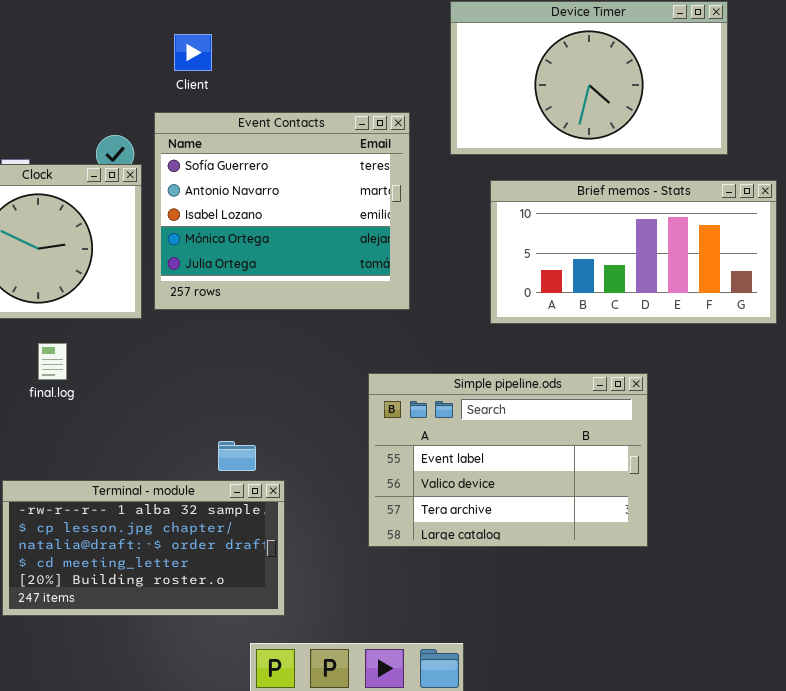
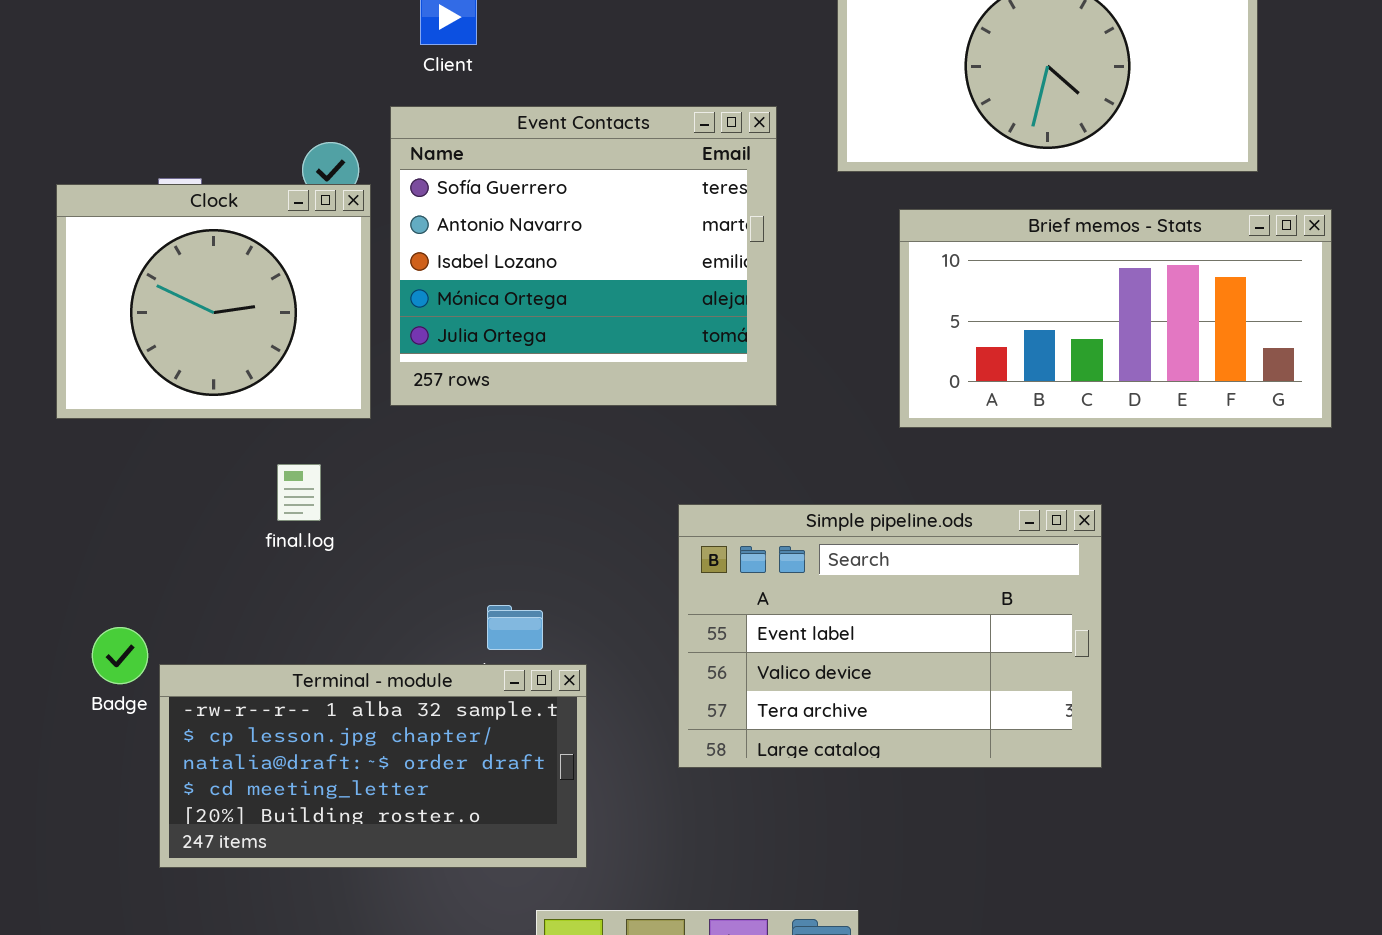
final.log: [38,343,67,380] -> [277,464,321,521], moved
Simple pipeline.ods: [368,373,648,547] -> [678,504,1102,768], moved

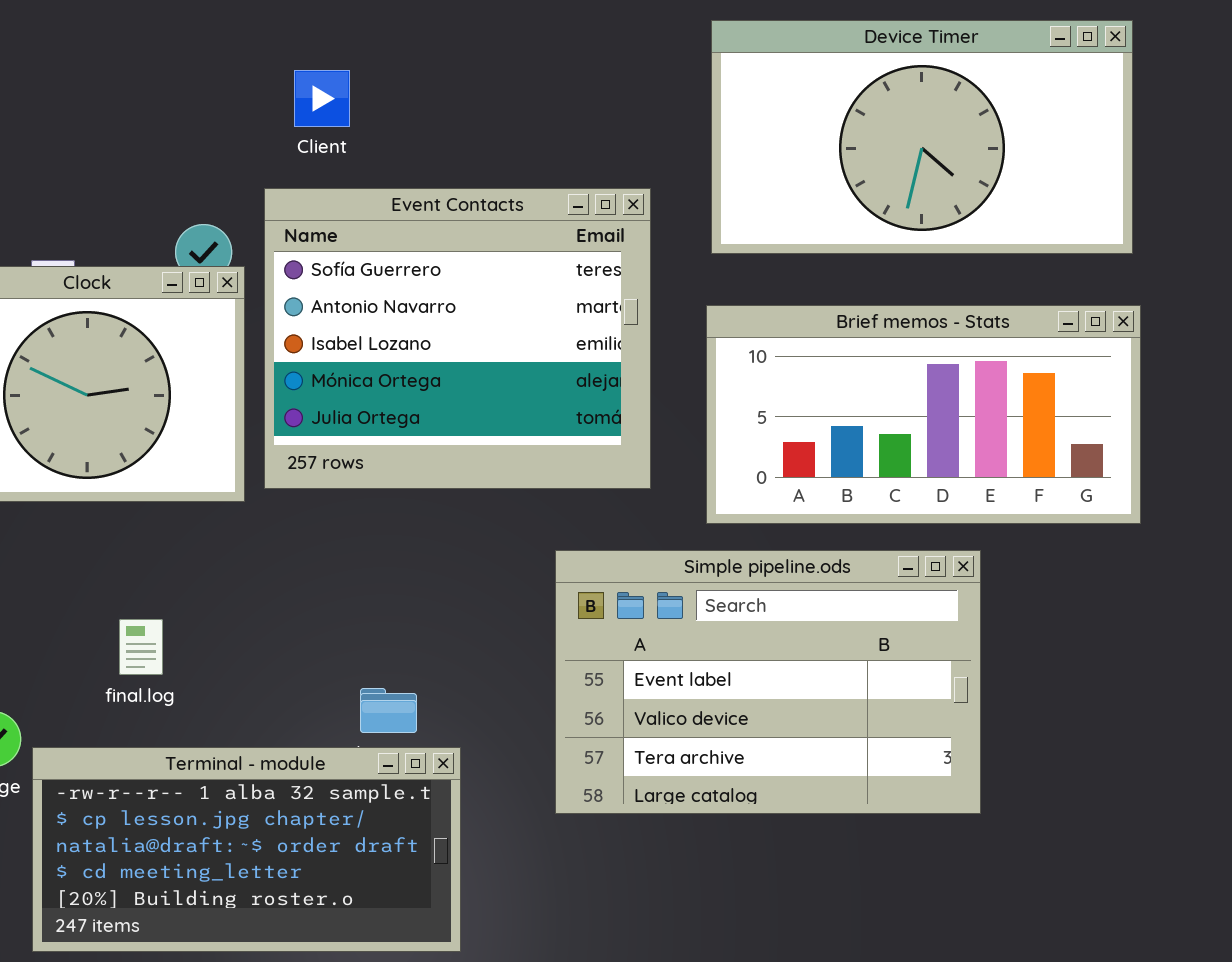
Brief memos - Stats: [899,209,1332,428] -> [706,305,1141,524], moved
final.log: [277,464,321,521] -> [119,619,163,675], moved
Simple pipeline.ods: [678,504,1102,768] -> [555,550,981,814], moved

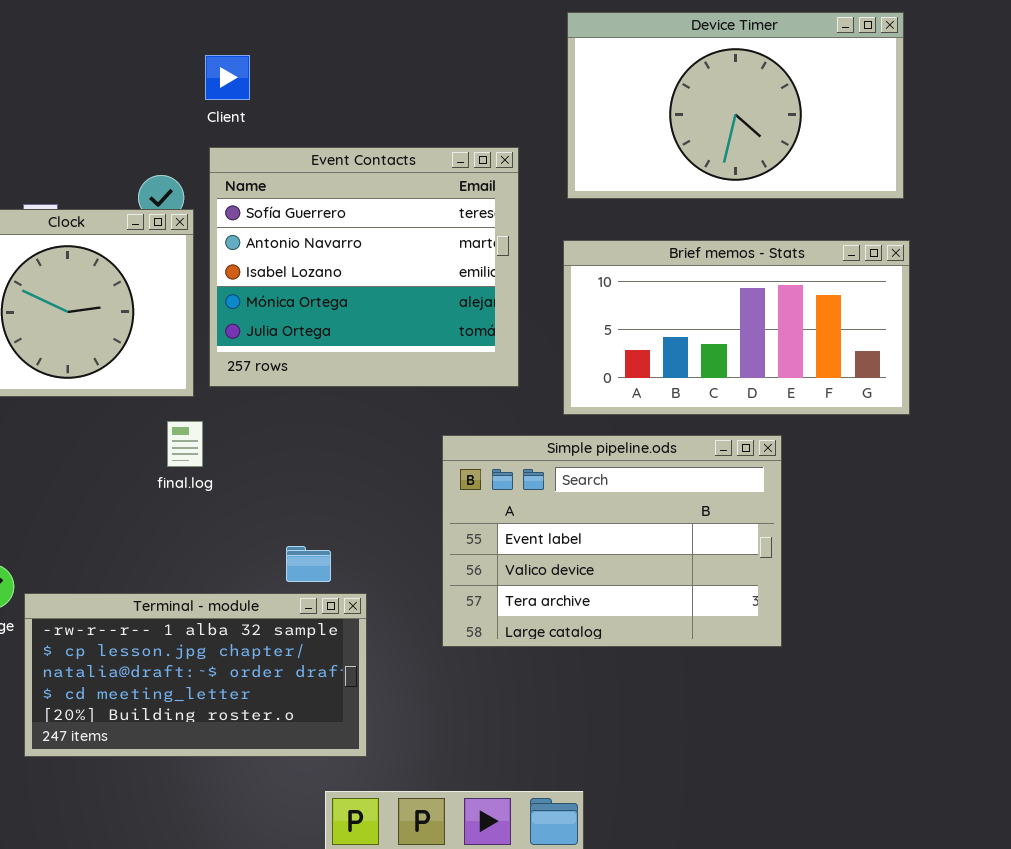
Client: [294,70,350,127] -> [205,55,250,100], moved
final.log: [119,619,163,675] -> [167,421,203,467], moved

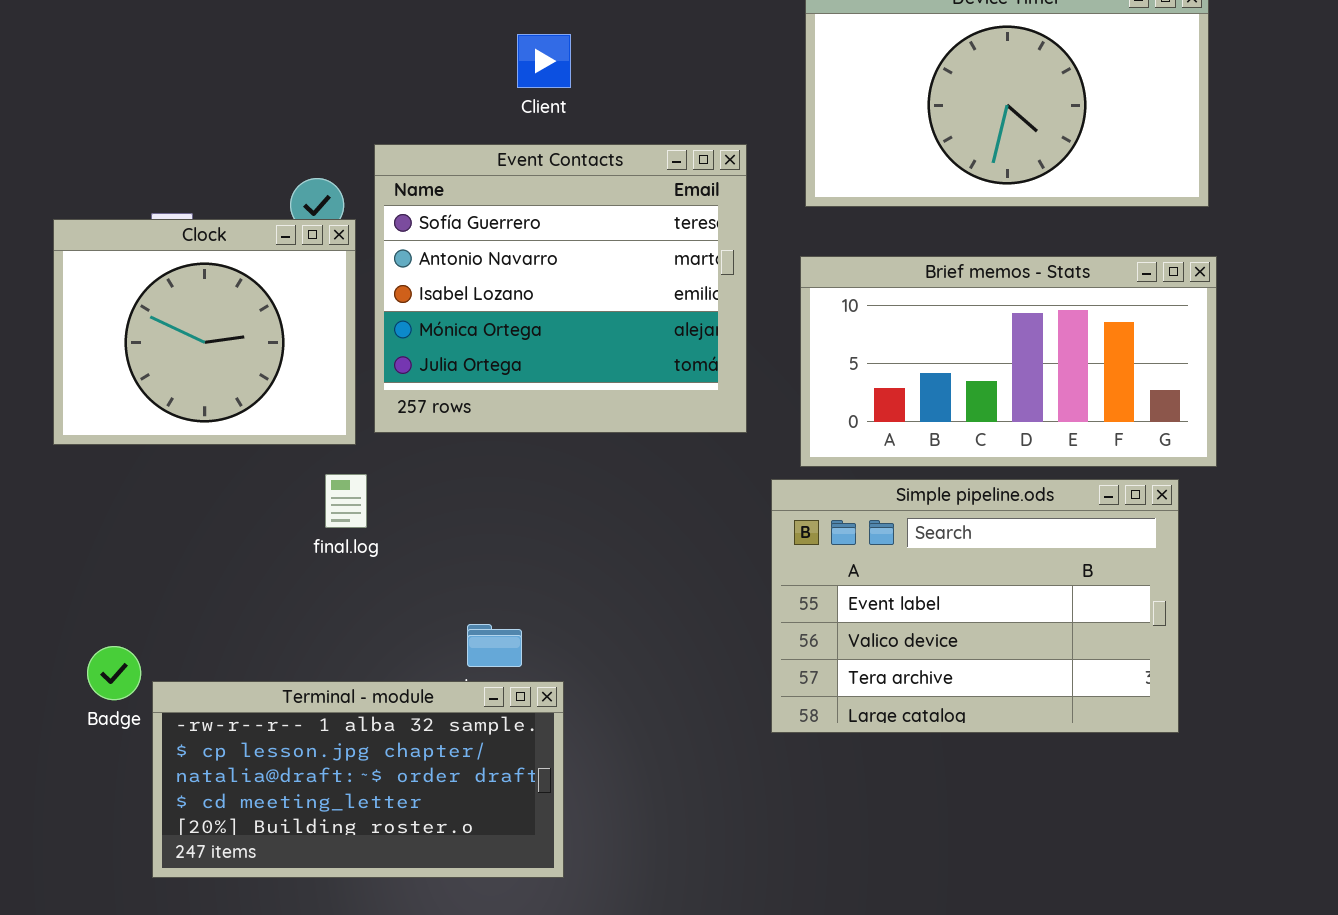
Client: [205,55,250,100] -> [517,34,571,88], moved
Simple pipeline.ods: [442,435,782,647] -> [771,479,1179,733], moved

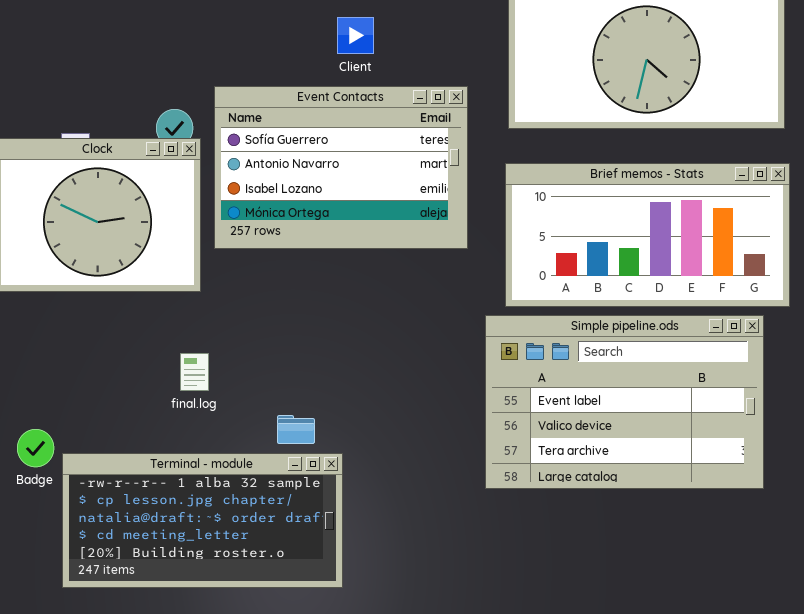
Client: [517,34,571,88] -> [337,17,374,54], moved
Event Contacts: [374,144,747,433] -> [214,86,468,249], resized
final.log: [325,474,367,528] -> [180,353,209,391], moved

